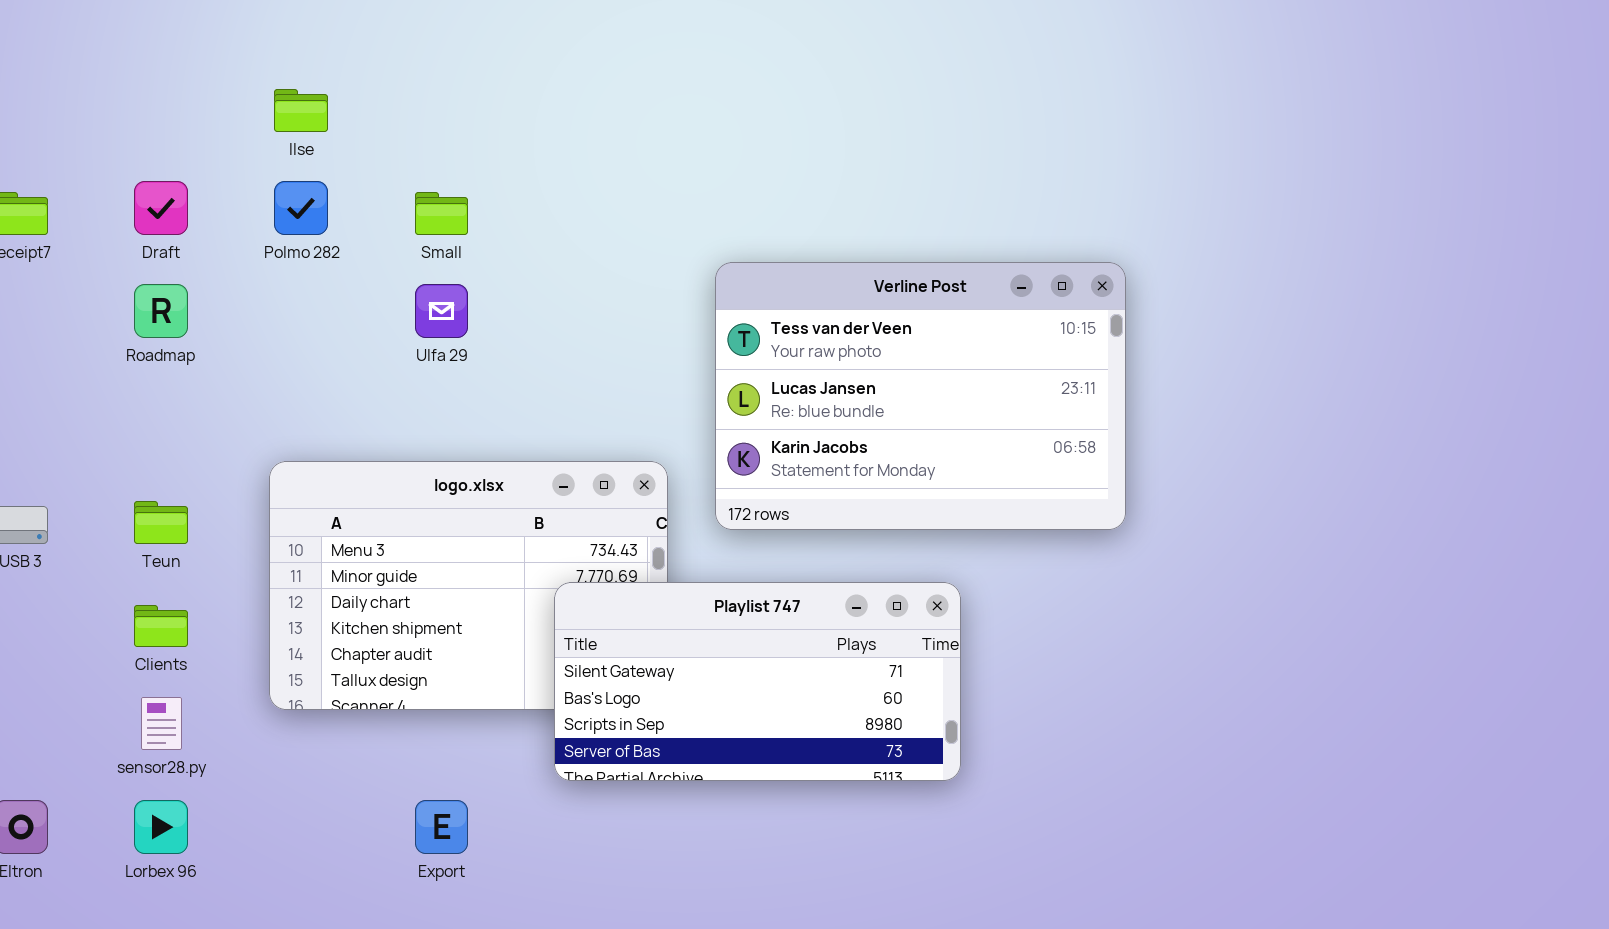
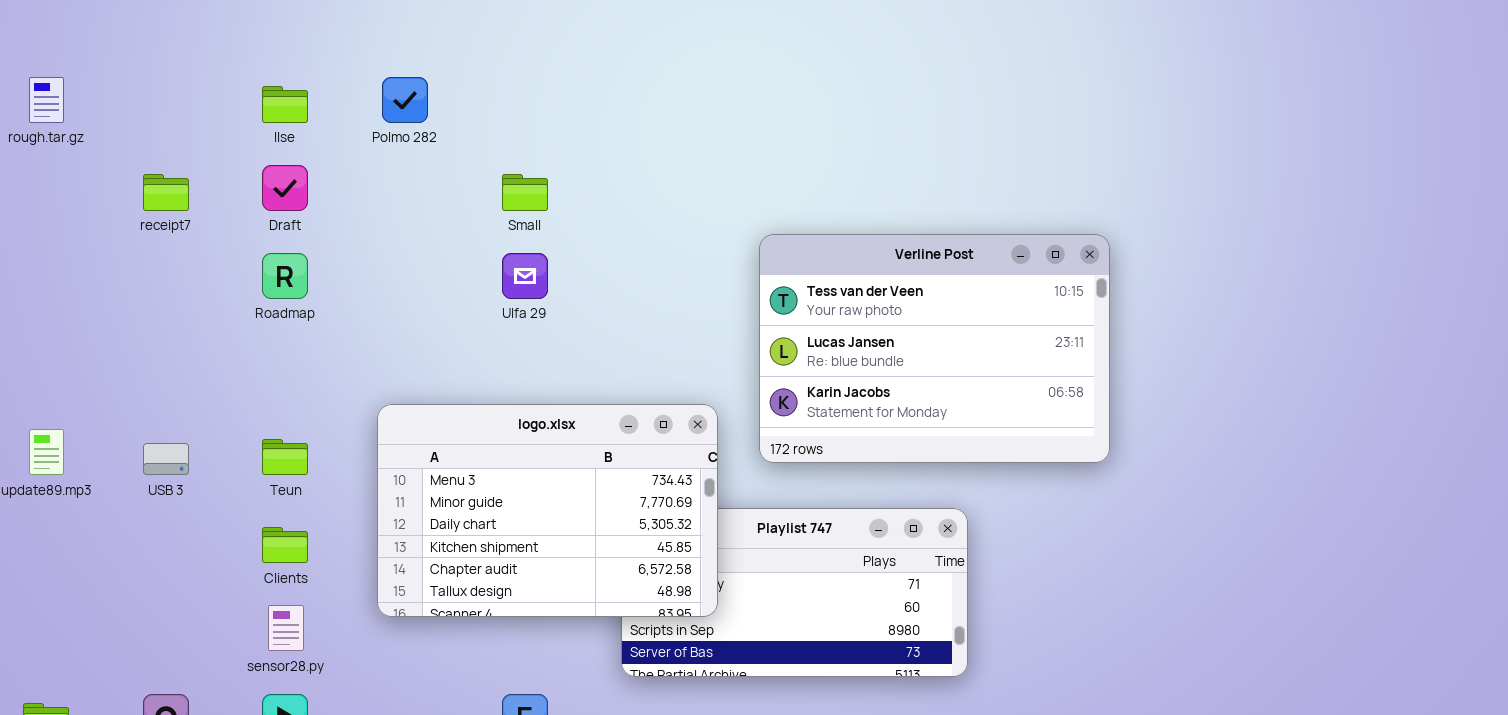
Ilse: [274,89,328,132] -> [262,86,308,123], moved
Polmo 282: [274,181,328,235] -> [382,77,428,123], moved
logo.xlsx: [269,461,668,710] -> [377,404,718,617], raised

